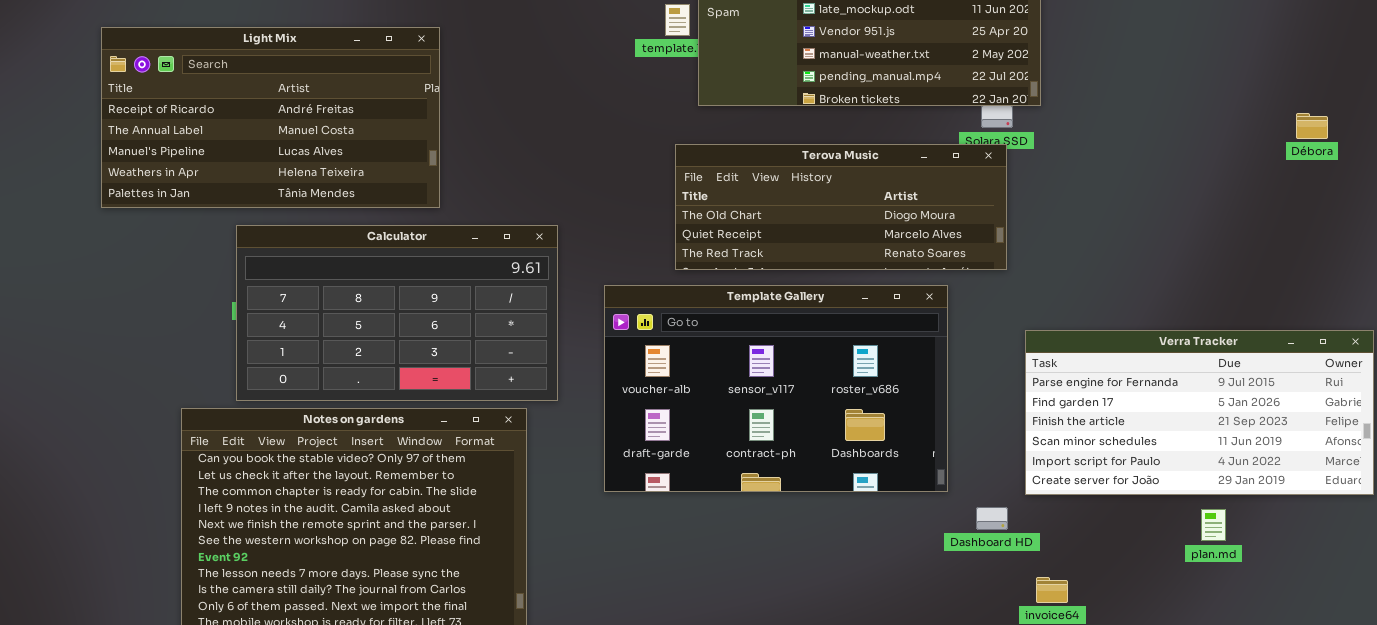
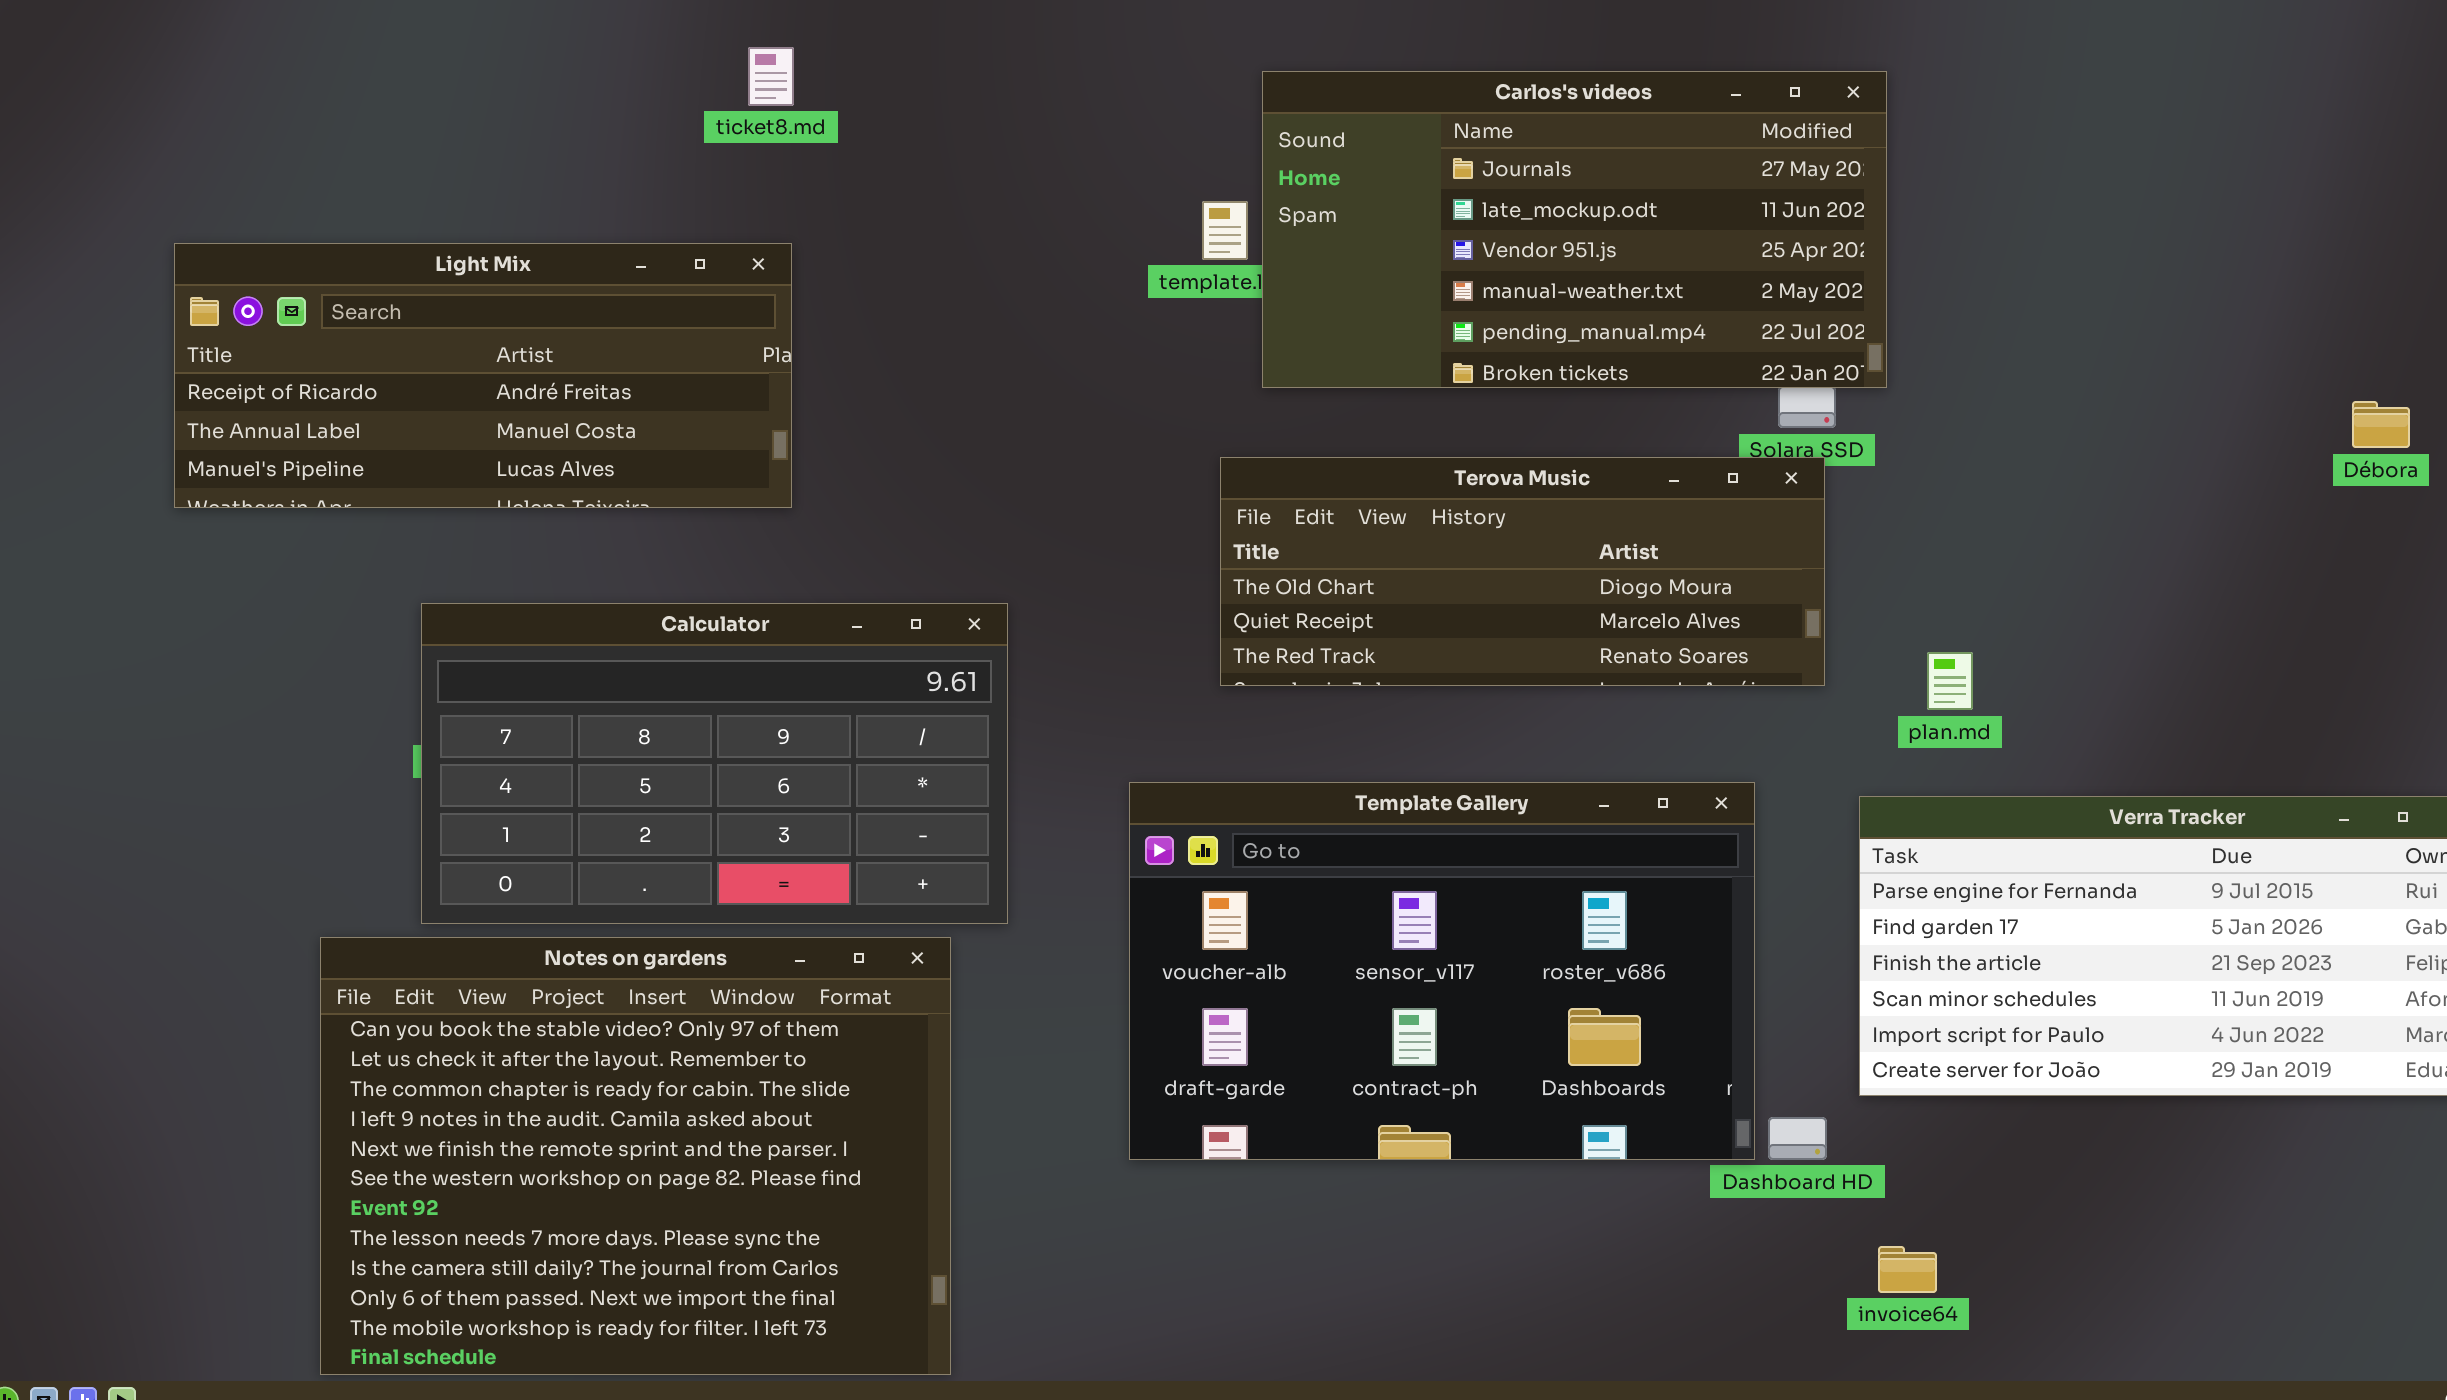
Light Mix: [101,27,440,208] -> [174,243,792,508], resized
Template Gallery: [604,285,948,492] -> [1129,782,1755,1160], moved
plan.md: [1201,509,1226,541] -> [1927,652,1973,710], moved

